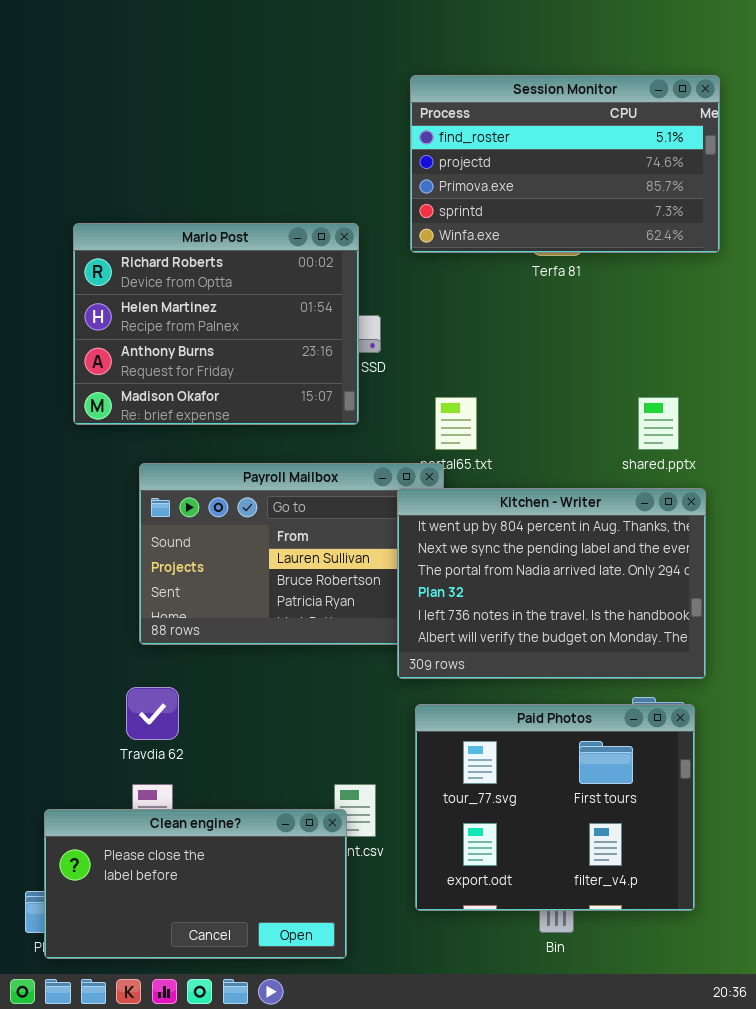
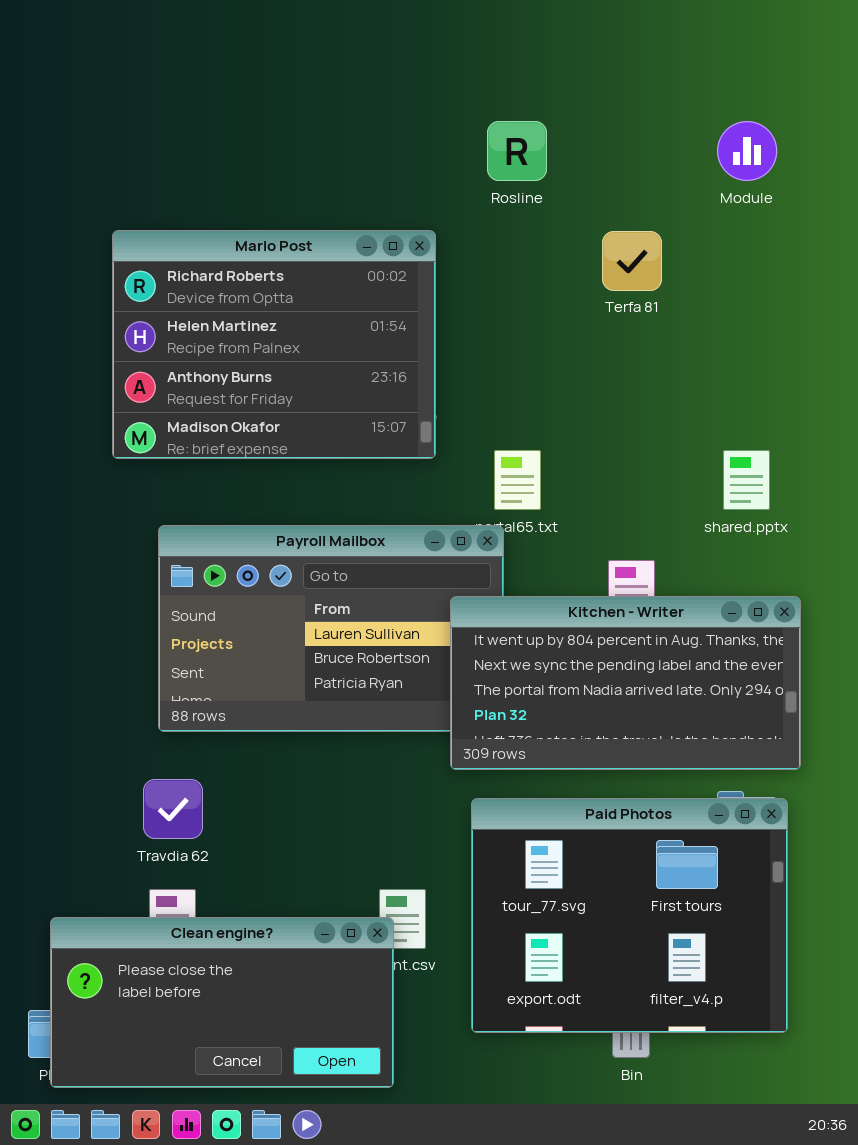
Session Monitor: [410,75,720,253] -> none, closed
Marlo Post: [73,223,359,425] -> [112,230,436,459], moved
Kitchen - Writer: [397,488,706,679] -> [450,596,801,770], resized

